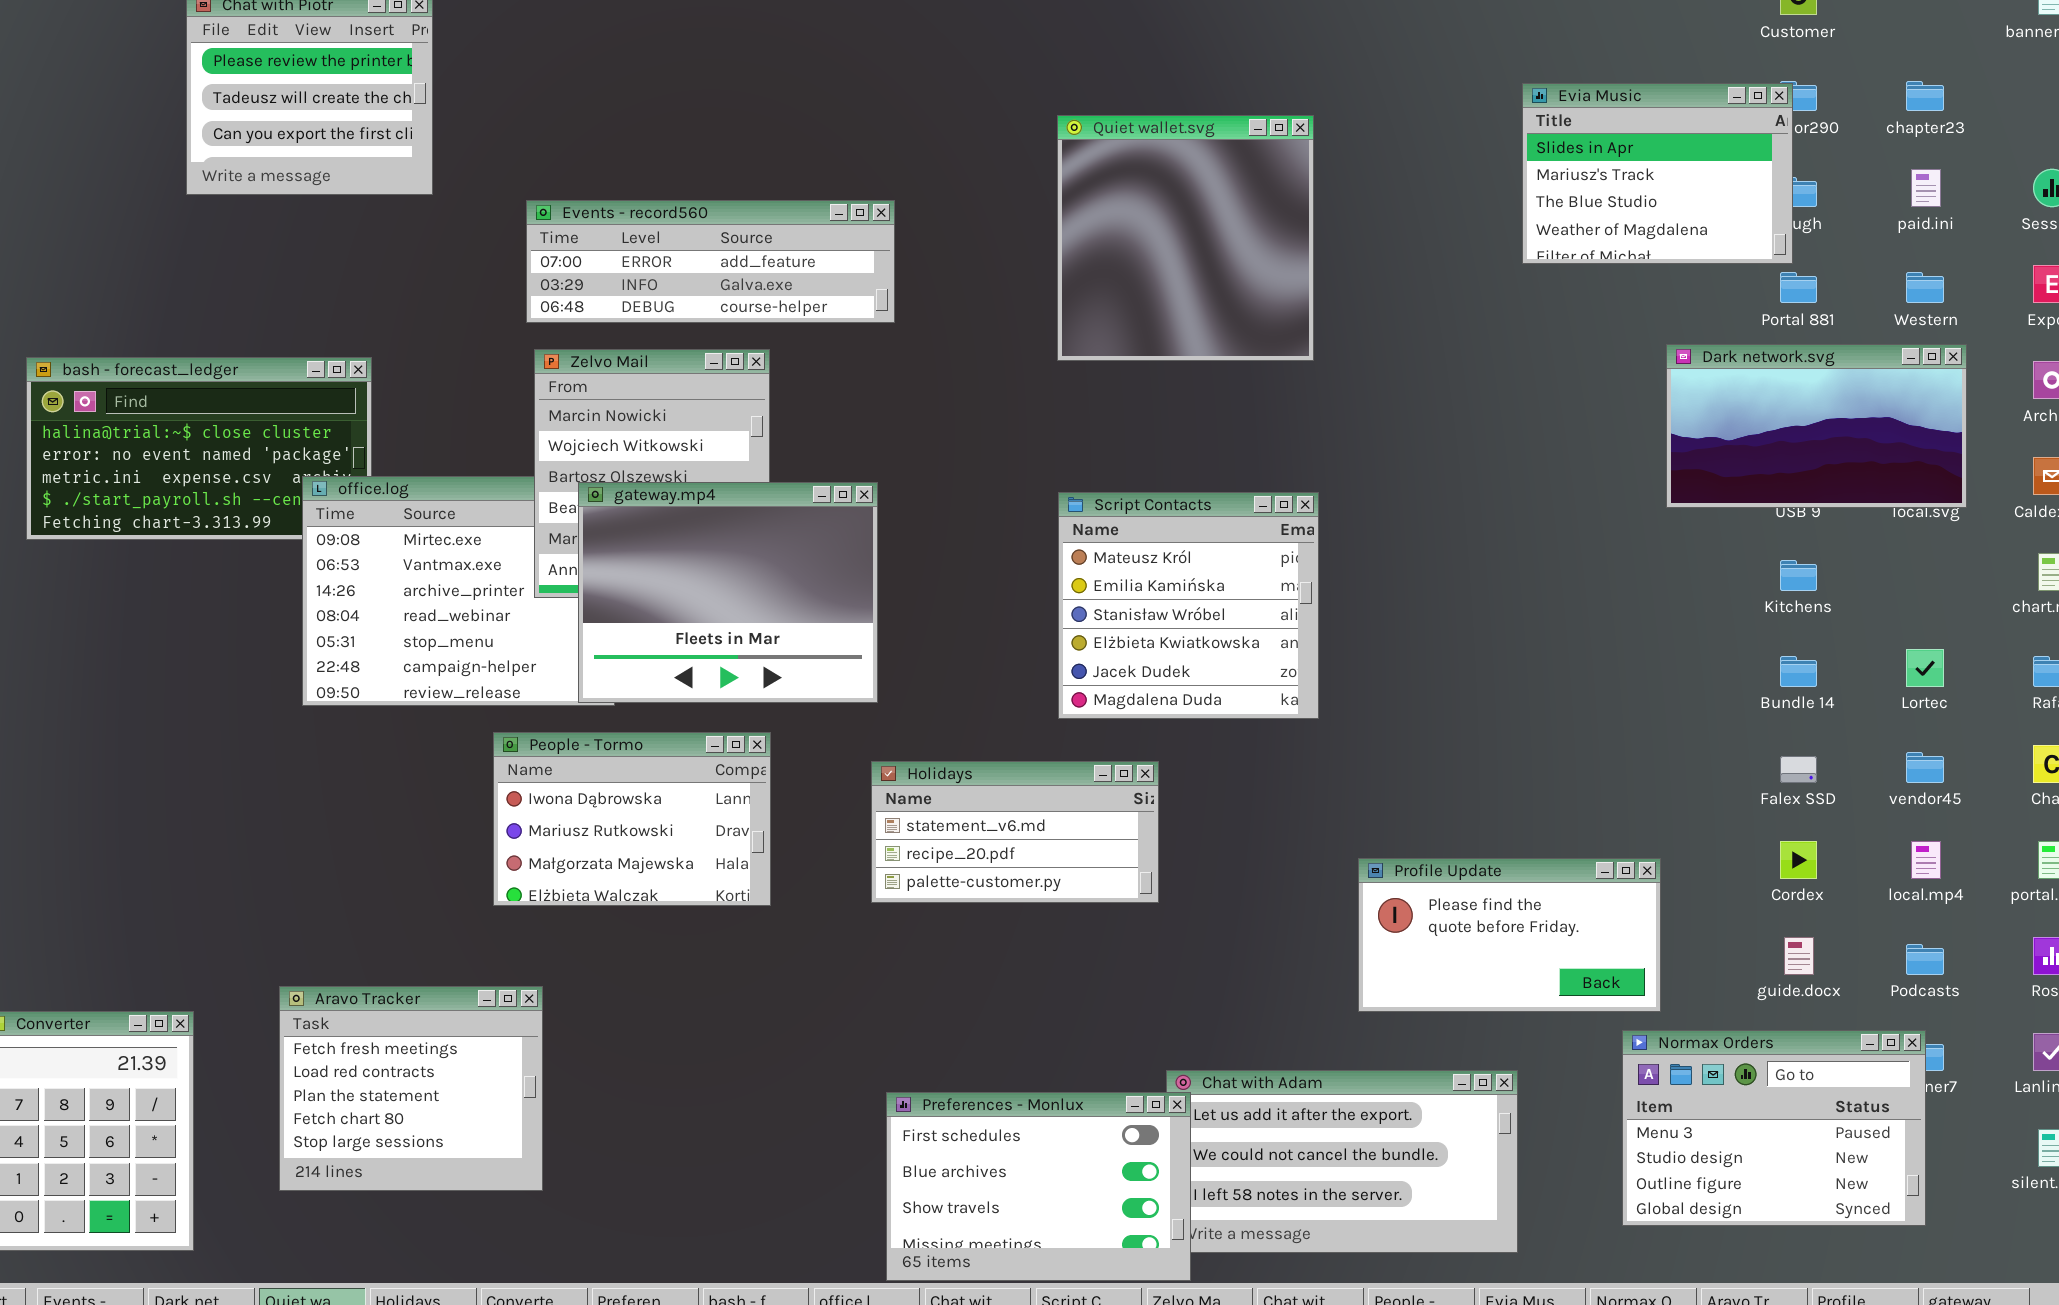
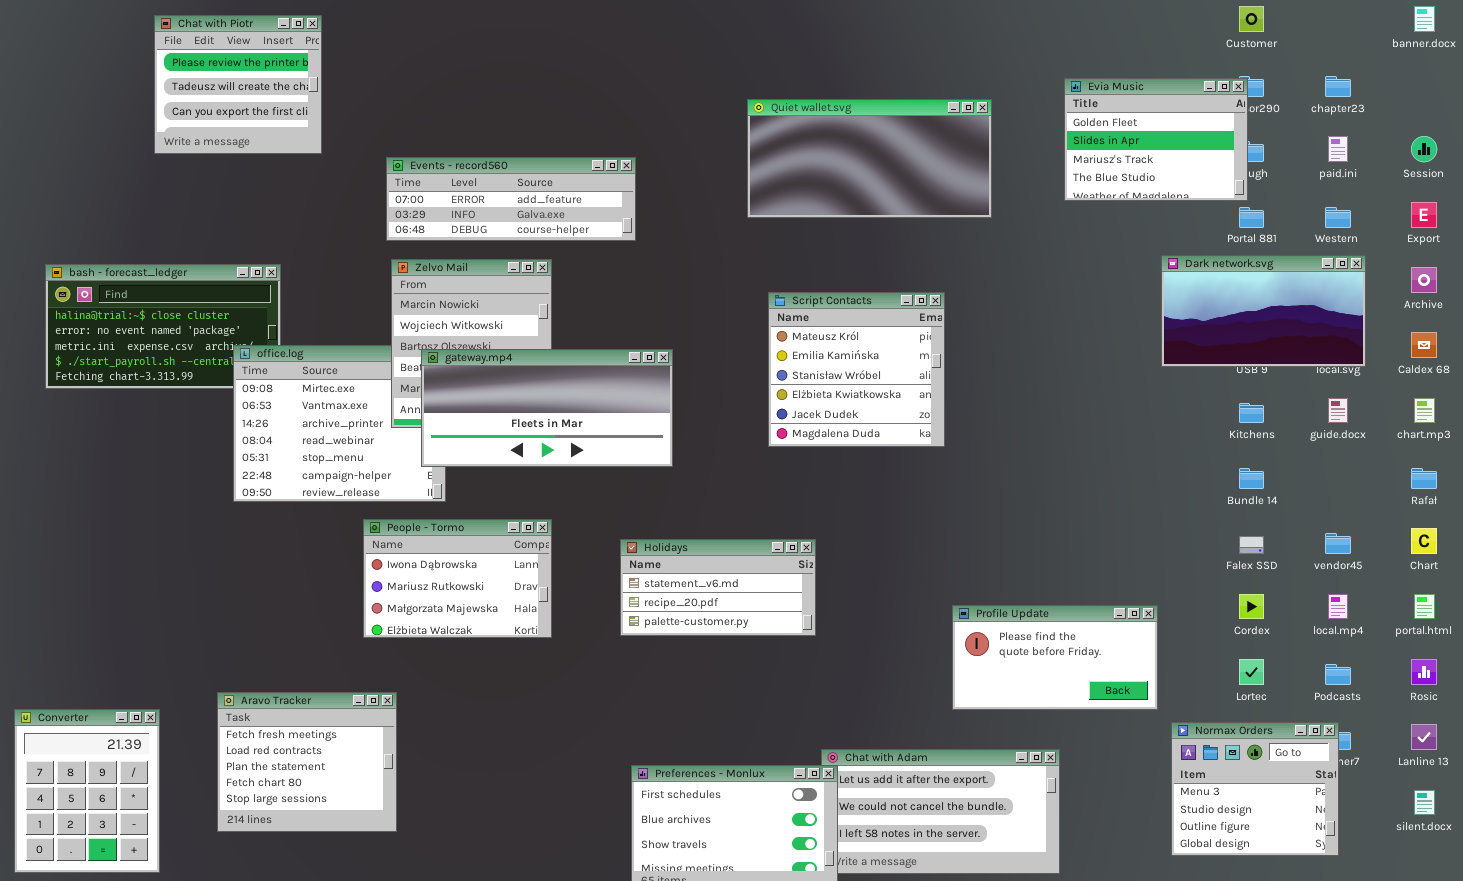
Evia Music: [1522,83,1793,264] -> [1064,78,1248,201], scrolled up 1 row
Quiet wallet.svg: [1057,115,1314,361] -> [747,99,992,218], resized
gateway.mp4: [578,482,878,703] -> [421,349,673,467], resized
Script Contacts: [1058,492,1319,719] -> [768,292,945,447], moved
Lortec: [1906,649,1944,687] -> [1239,659,1264,685], moved
guide.docx: [1784,937,1814,975] -> [1328,398,1348,423], moved
Normax Orders: [1622,1030,1926,1226] -> [1171,722,1339,856], resized

